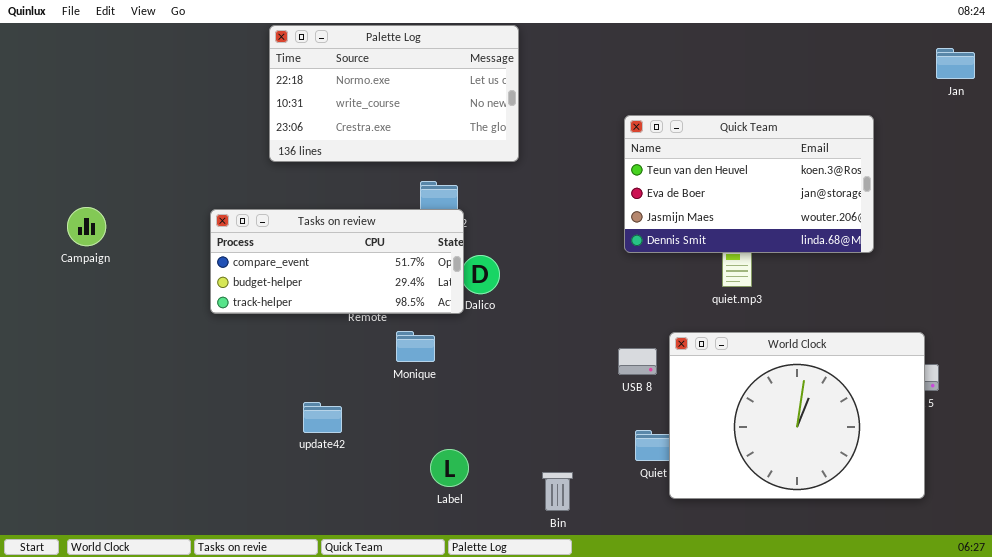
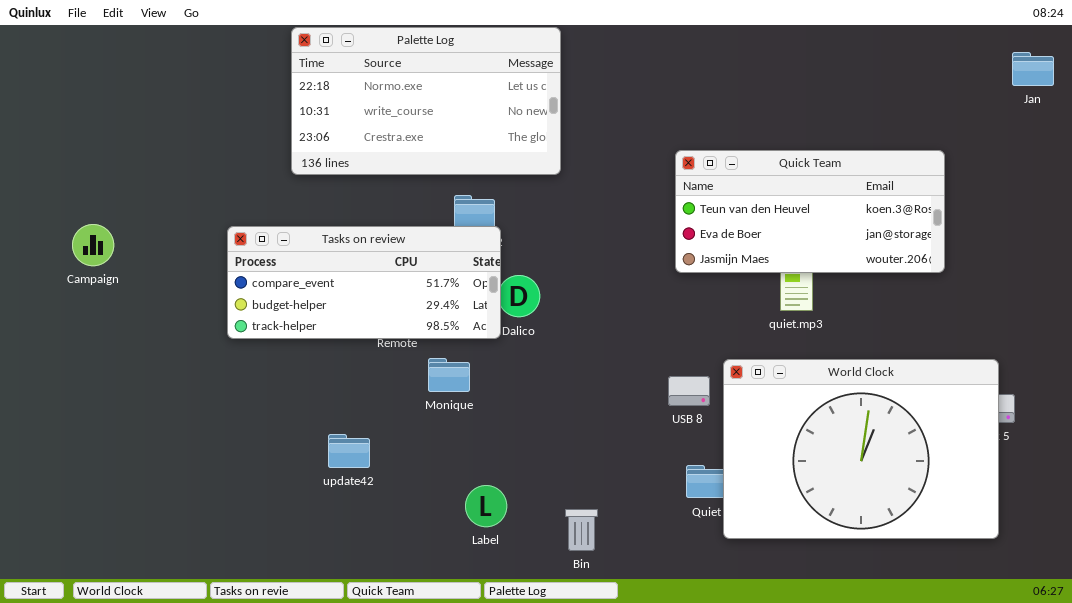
Quick Team: [624,115,874,253] -> [675,150,945,273], resized
Bin: [542,472,573,511] -> [565,509,598,551], moved

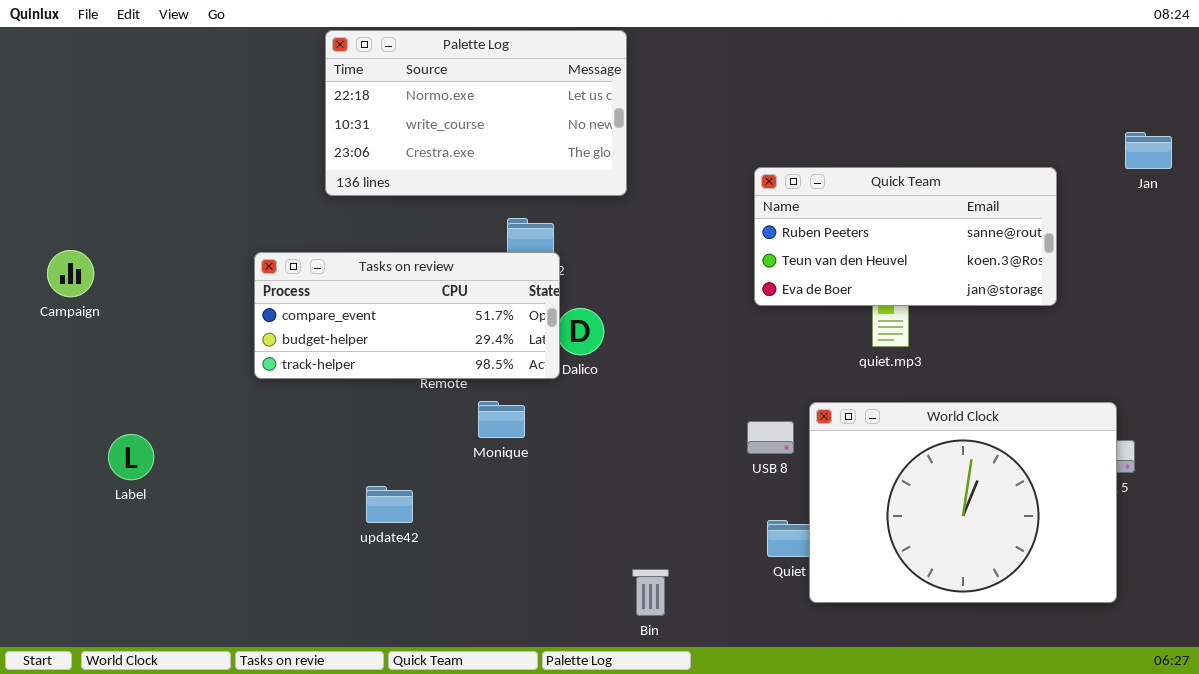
Jan: [1012,52,1054,86] -> [1125,132,1172,169], moved
Quick Team: [675,150,945,273] -> [754,167,1057,306], scrolled up 1 row
Campaign: [72,224,114,266] -> [47,250,94,297], moved
Label: [465,485,507,527] -> [108,434,154,480], moved

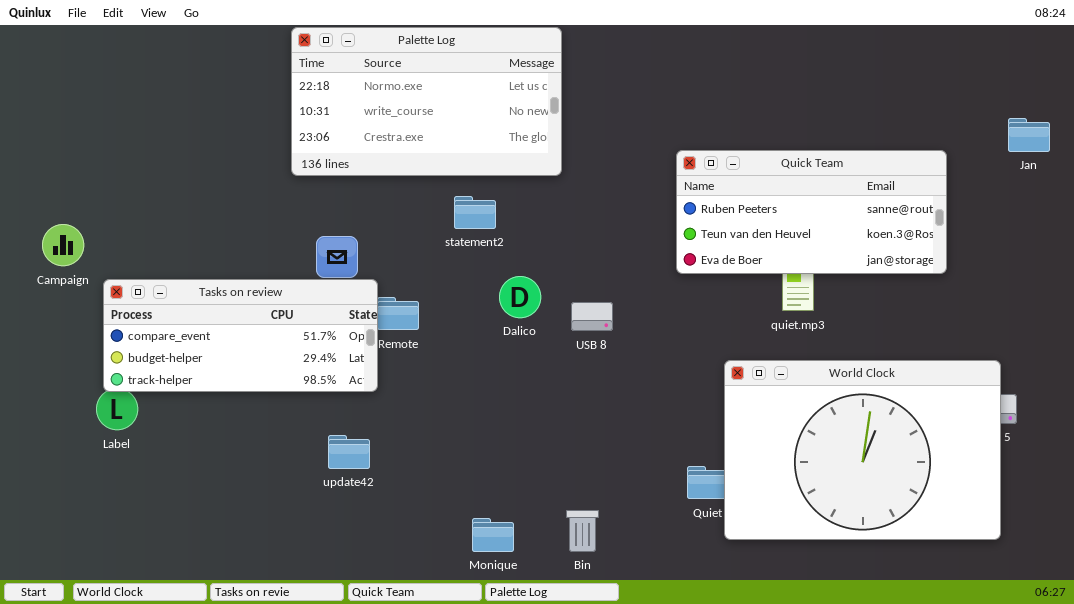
Tasks on review: [254,252,560,379] -> [103,279,378,392], moved
Monique: [478,401,525,438] -> [472,518,514,552], moved
USB 8: [747,421,794,454] -> [571,302,613,331], moved

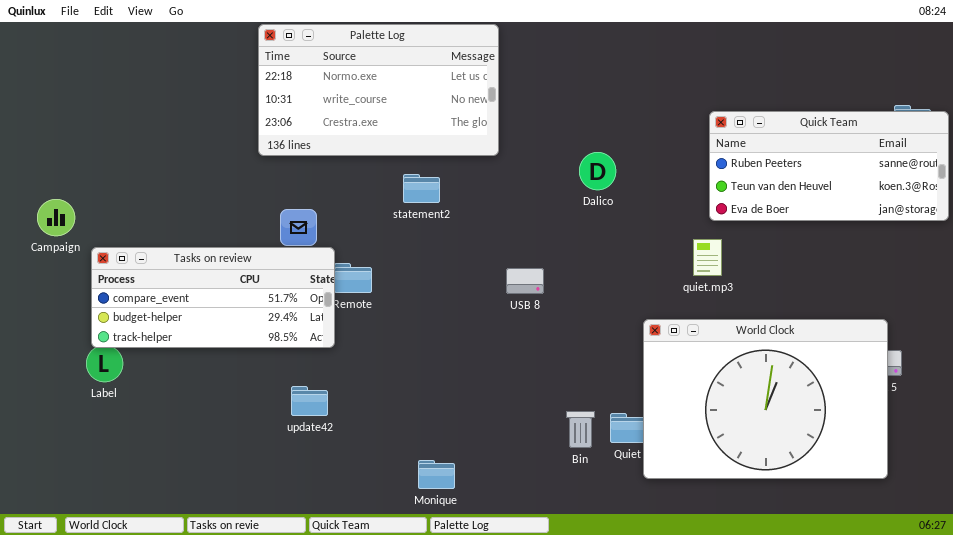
Quick Team: [676,150,947,274] -> [709,111,949,221], moved
Dalico: [499,276,541,318] -> [579,152,616,190], moved
Bin: [566,510,599,552] -> [566,411,595,448], moved

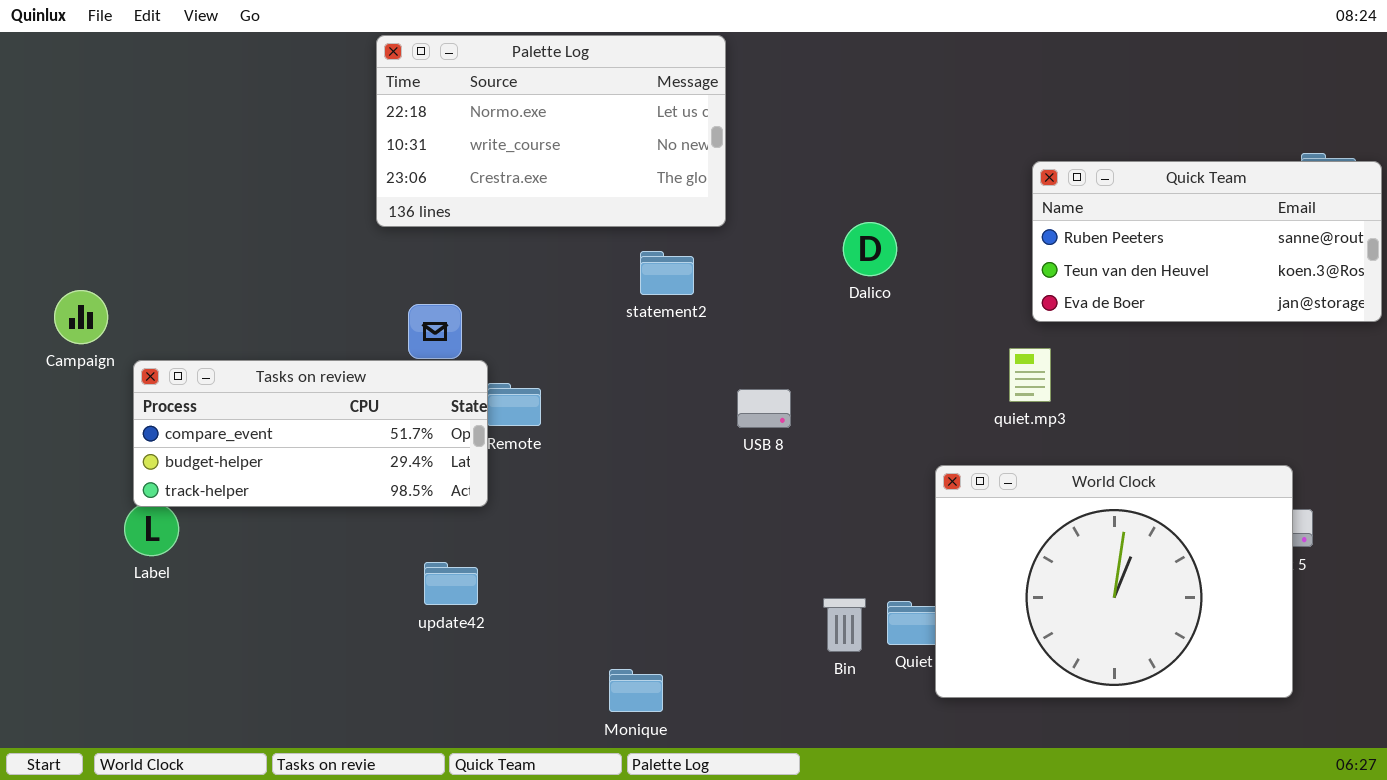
statement2: [403,174,440,203] -> [640,251,694,295], moved

